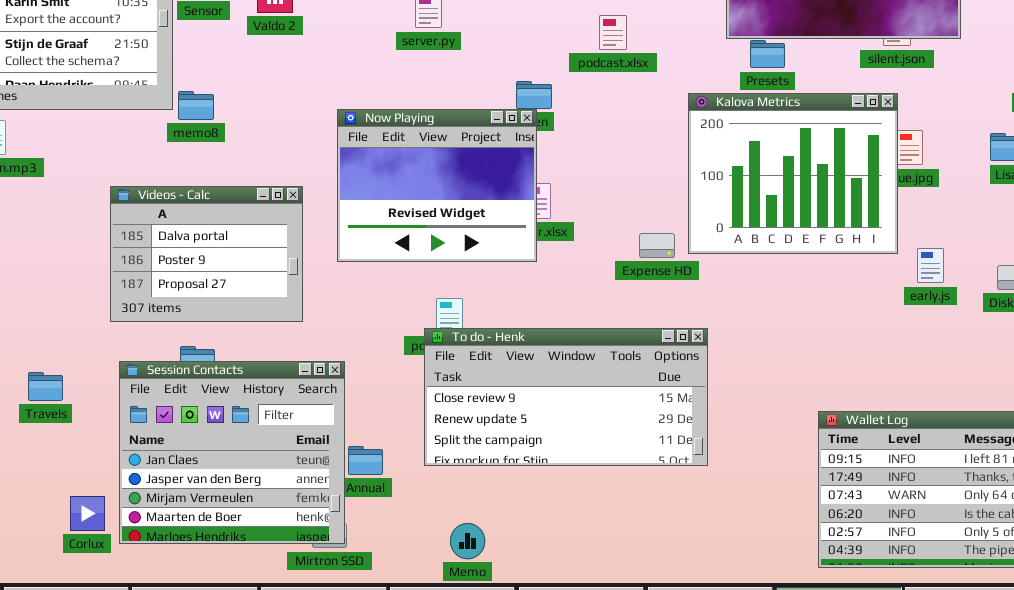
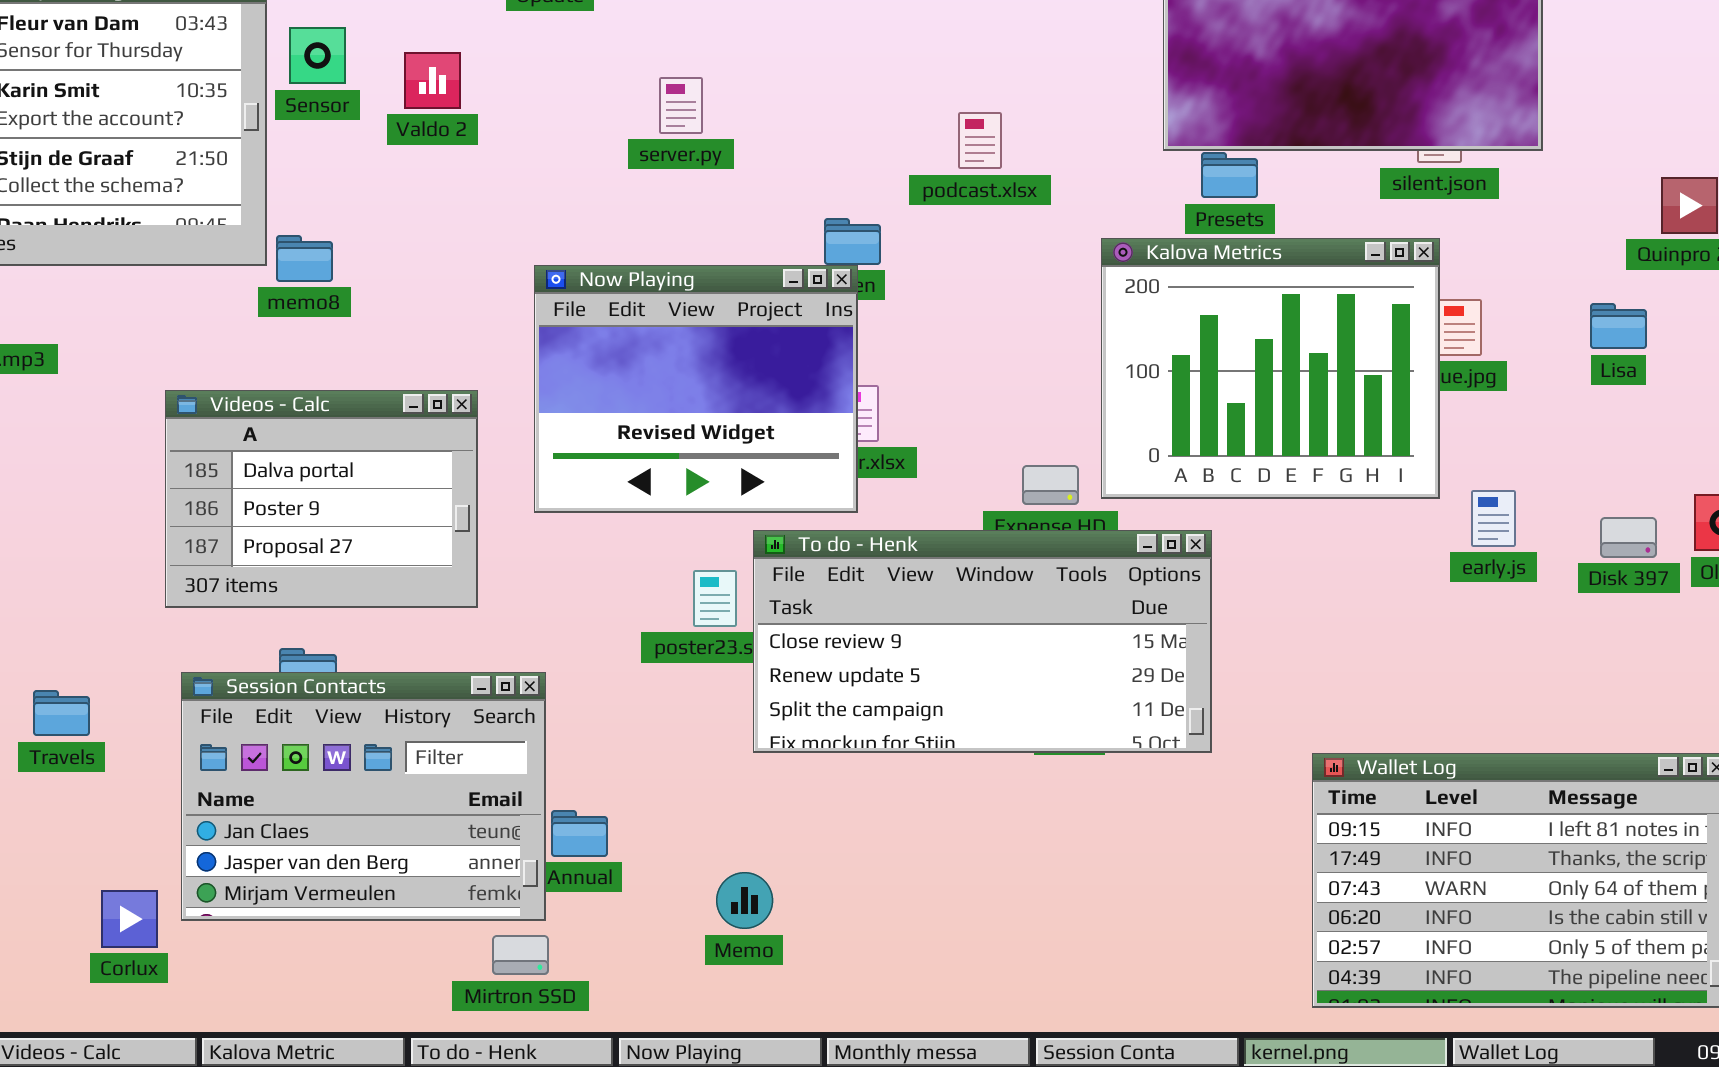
To do - Henk: [424,328,708,466] -> [753,530,1212,753], moved
Session Contacts: [119,361,345,544] -> [181,672,546,921], resized
Memo: [450,523,485,559] -> [716,872,773,929], moved

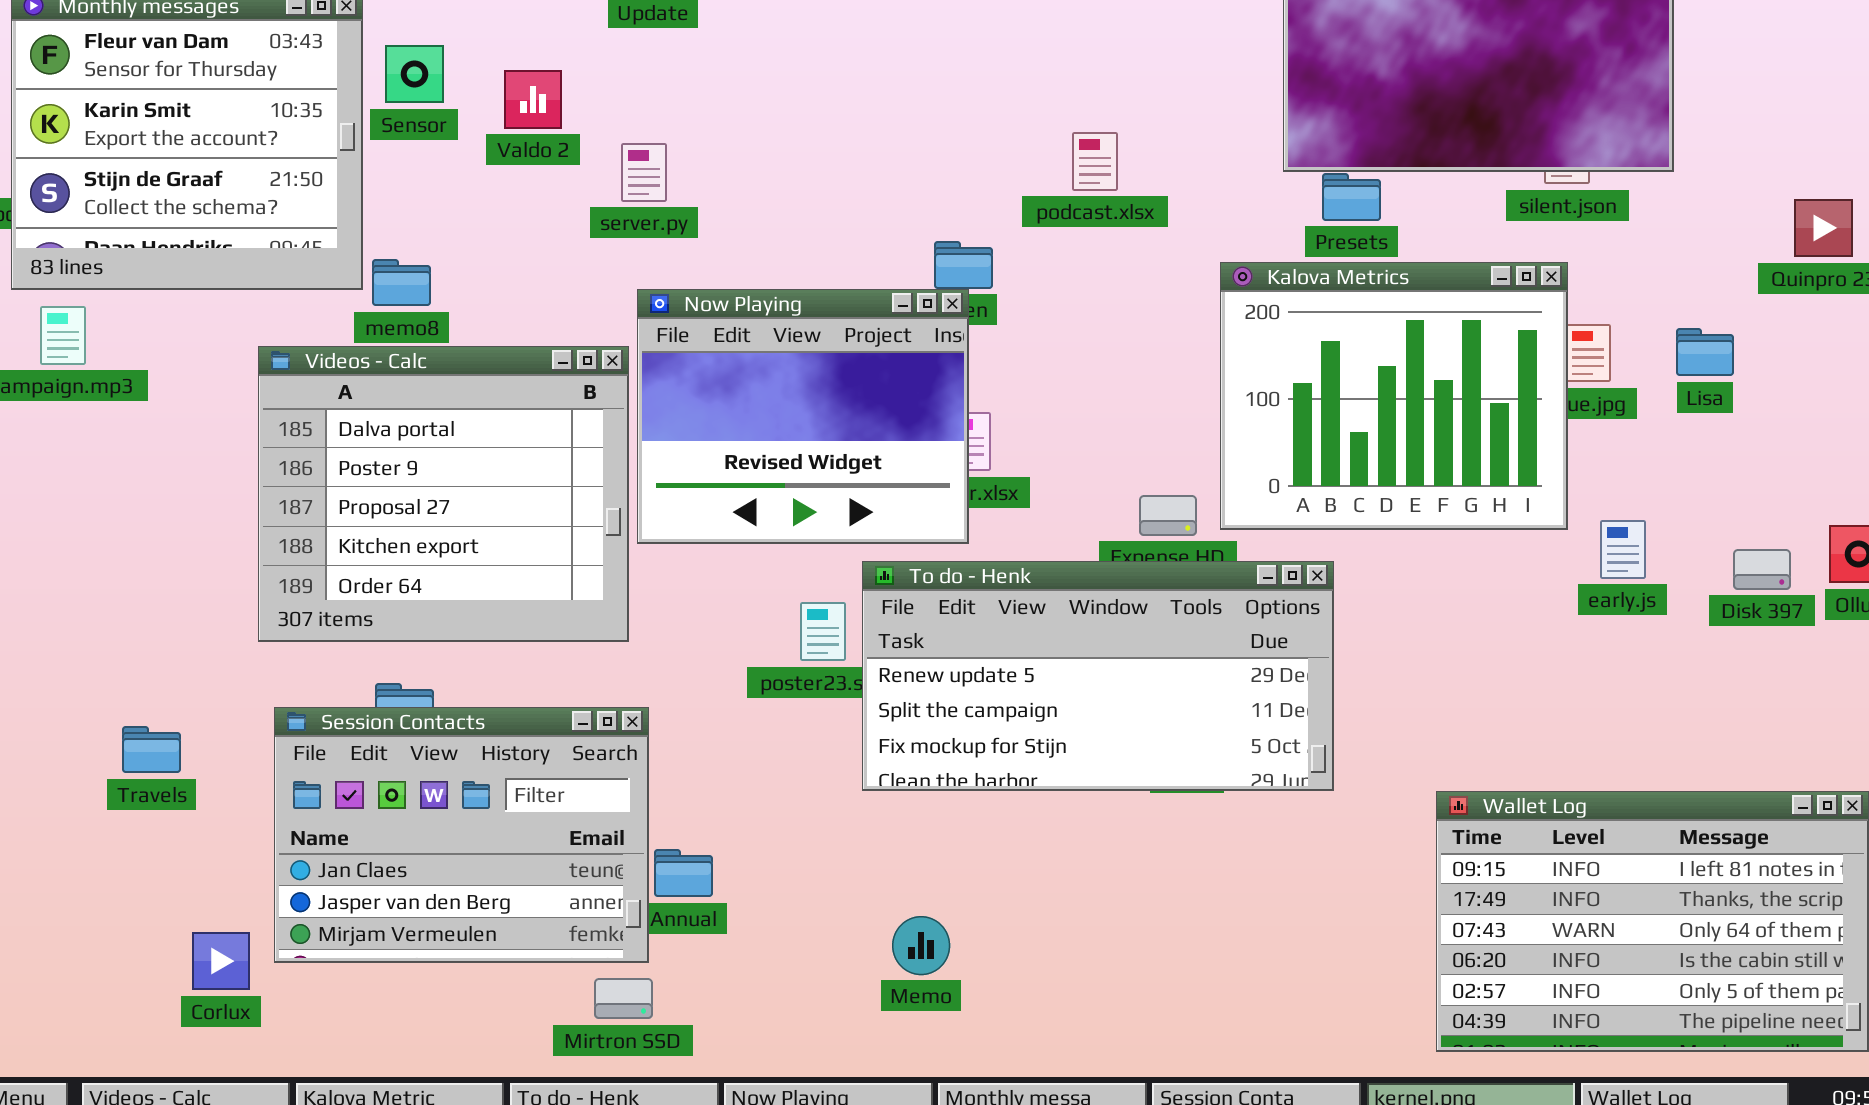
server.py: [659,77,703,134] -> [621,143,667,202], moved
Lisa: [1590,303,1647,349] -> [1676,328,1734,376], moved
Videos - Calc: [165,390,478,608] -> [258,346,629,642], resized
To do - Henk: [753,530,1212,753] -> [862,561,1334,791], scrolled down 1 row
Memo: [716,872,773,929] -> [892,916,950,975], moved

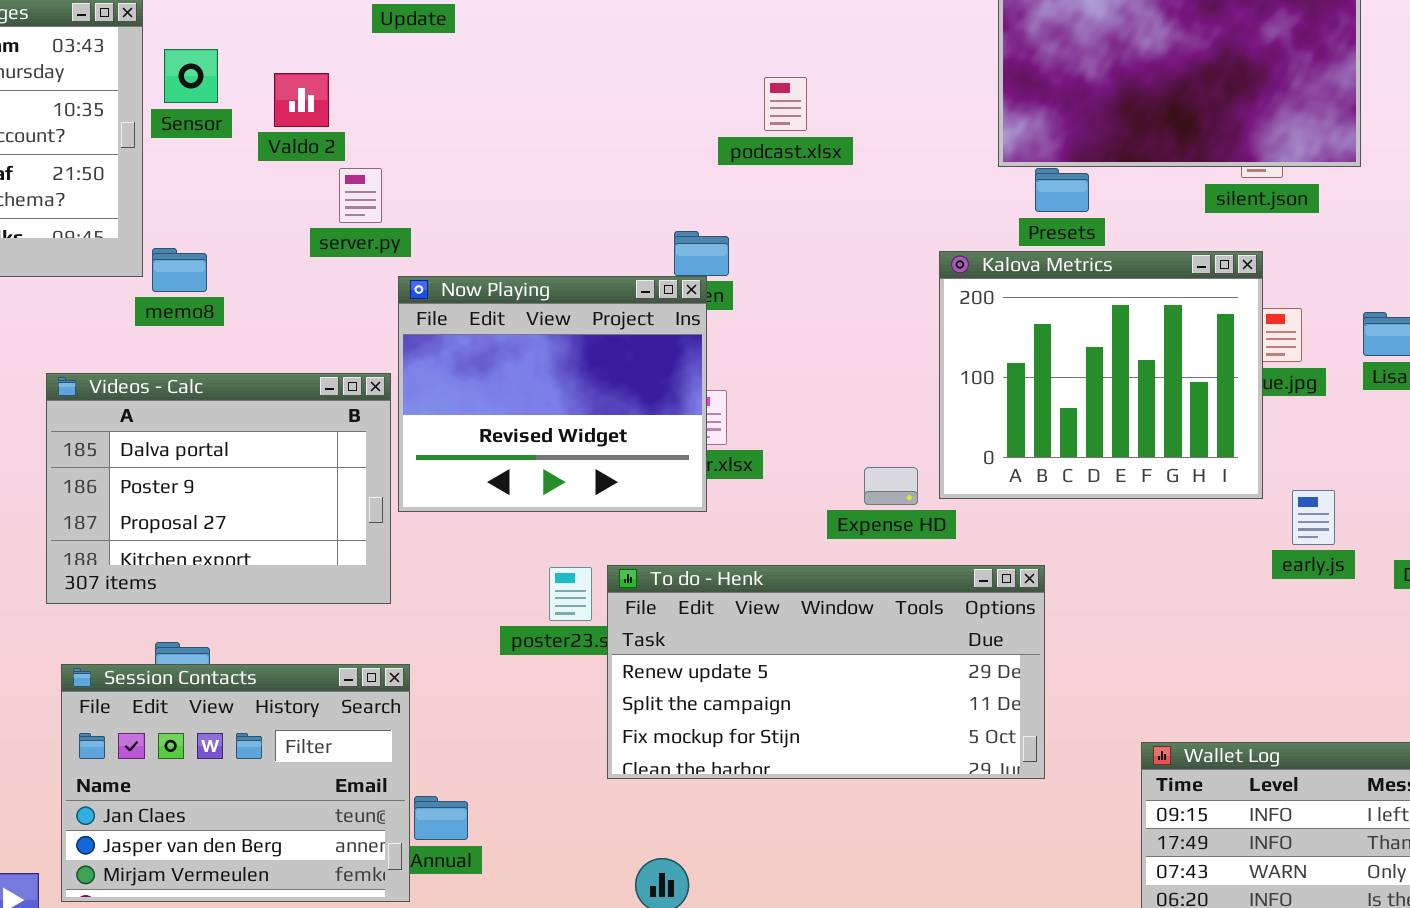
podcast.xlsx: [1072,132,1118,191] -> [764,77,807,131], moved
server.py: [621,143,667,202] -> [339,168,382,223], moved
Videos - Calc: [258,346,629,642] -> [46,373,391,604], resized
To do - Henk: [862,561,1334,791] -> [607,565,1045,779], moved

